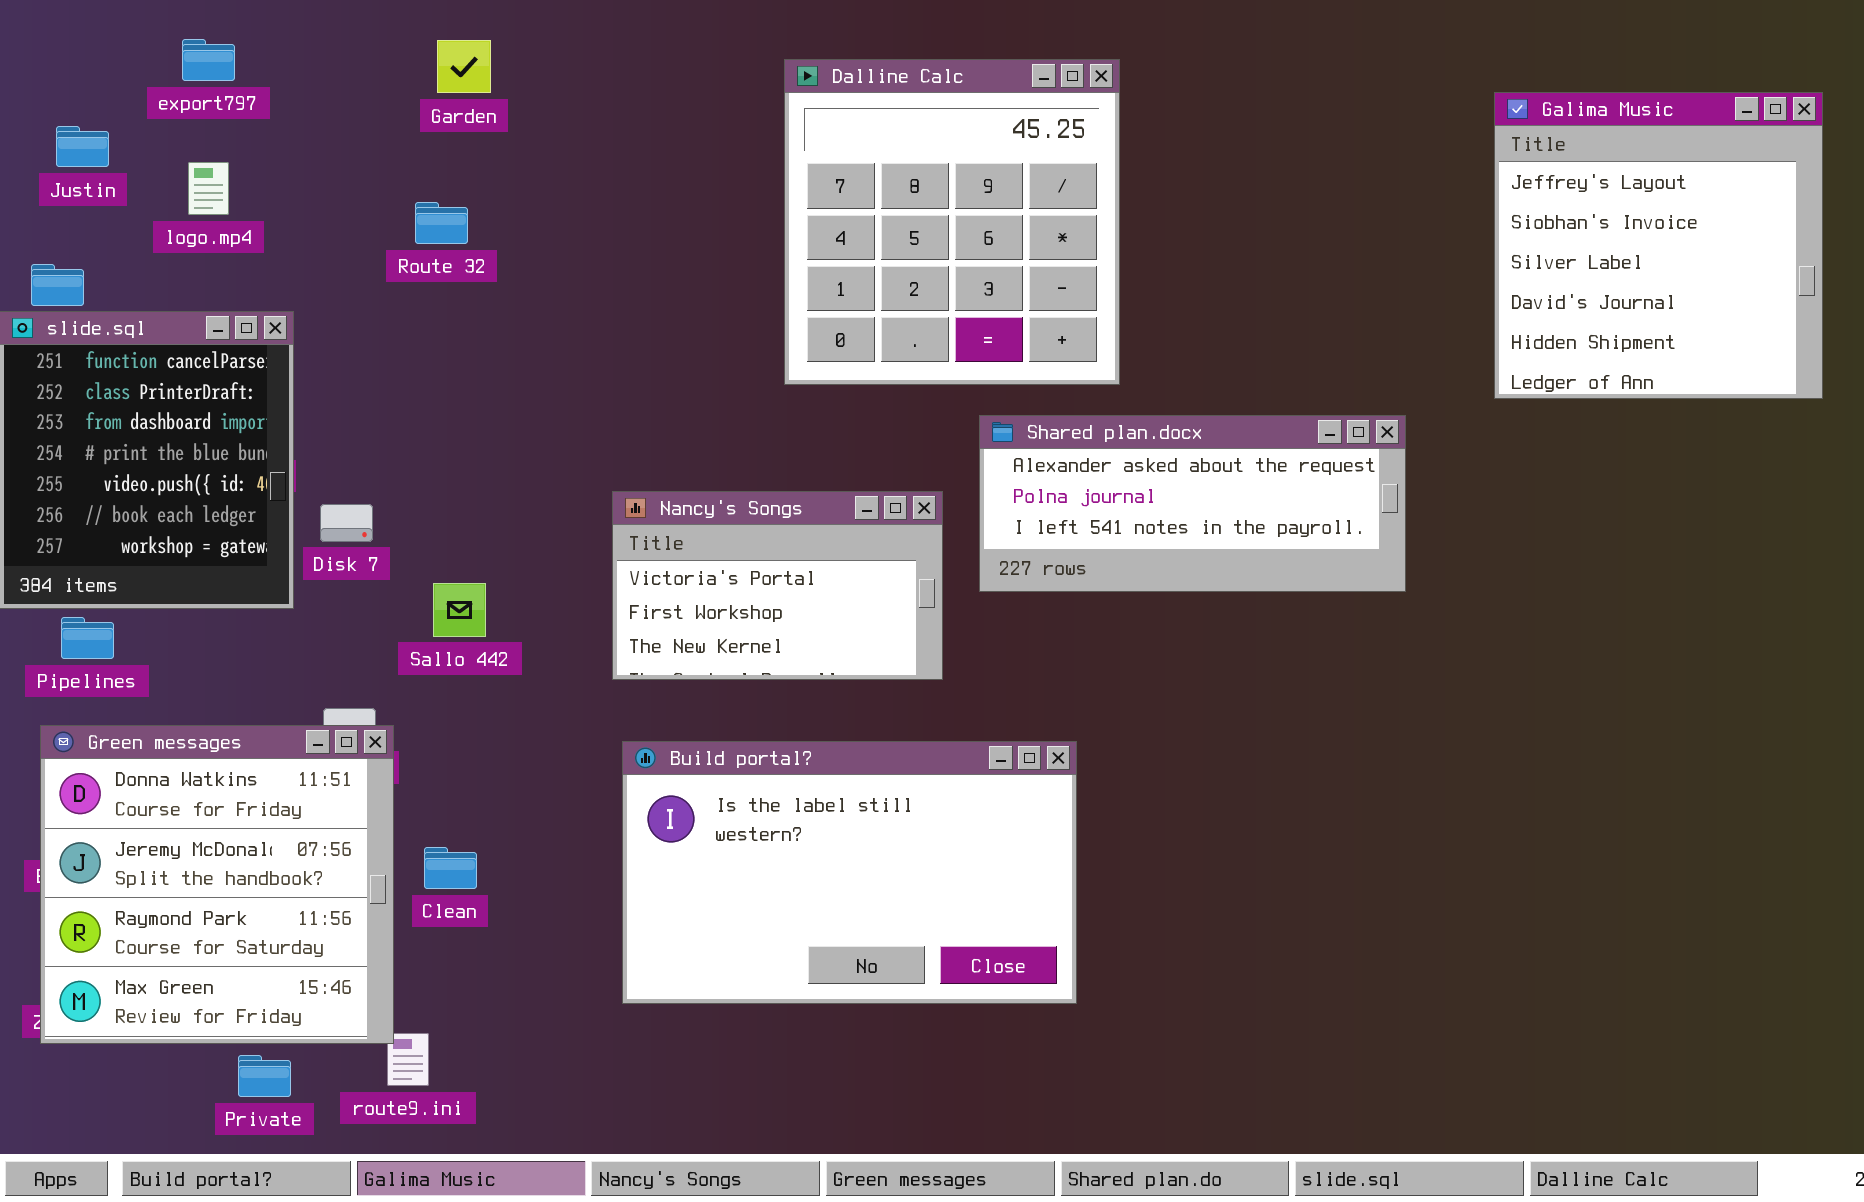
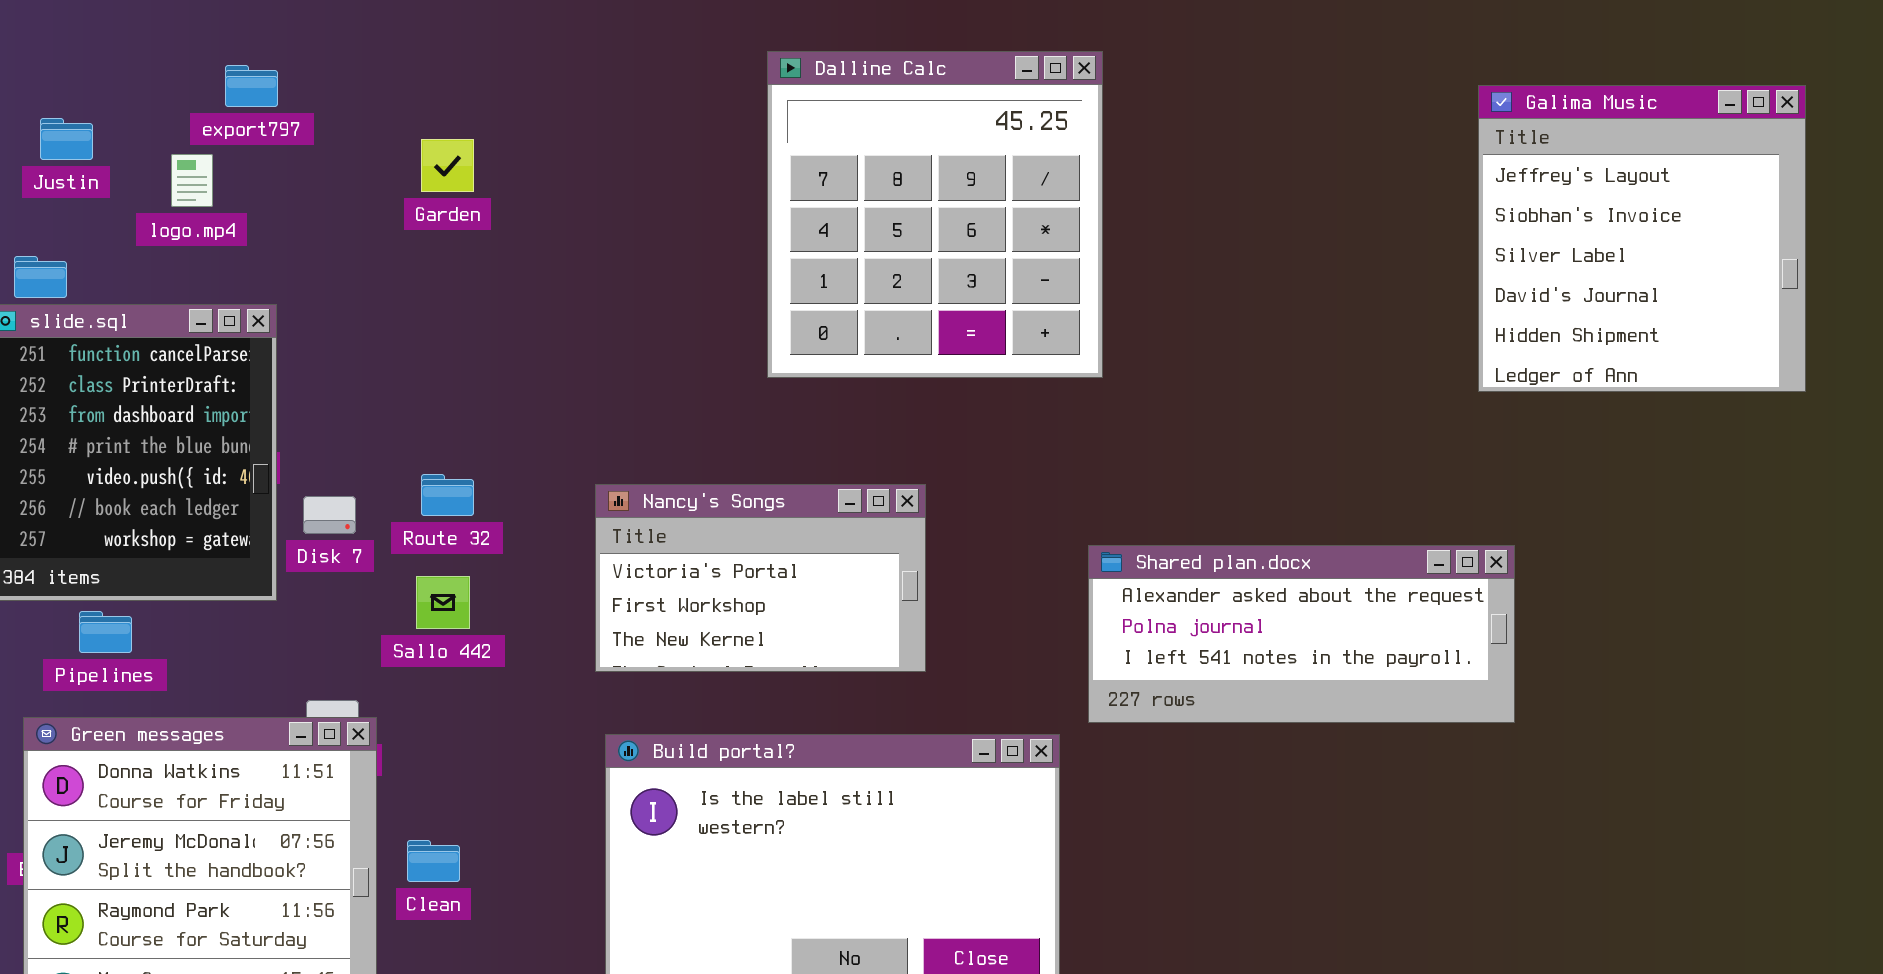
export797: [182,39,235,81] -> [225,65,278,107], moved
Garden: [437,40,491,93] -> [421,139,474,192], moved
Route 32: [415,202,468,244] -> [421,474,474,516], moved
Shared plan.docx: [979,415,1406,592] -> [1088,545,1515,723], moved
Pipelines: [61,617,114,659] -> [79,611,132,653], moved

